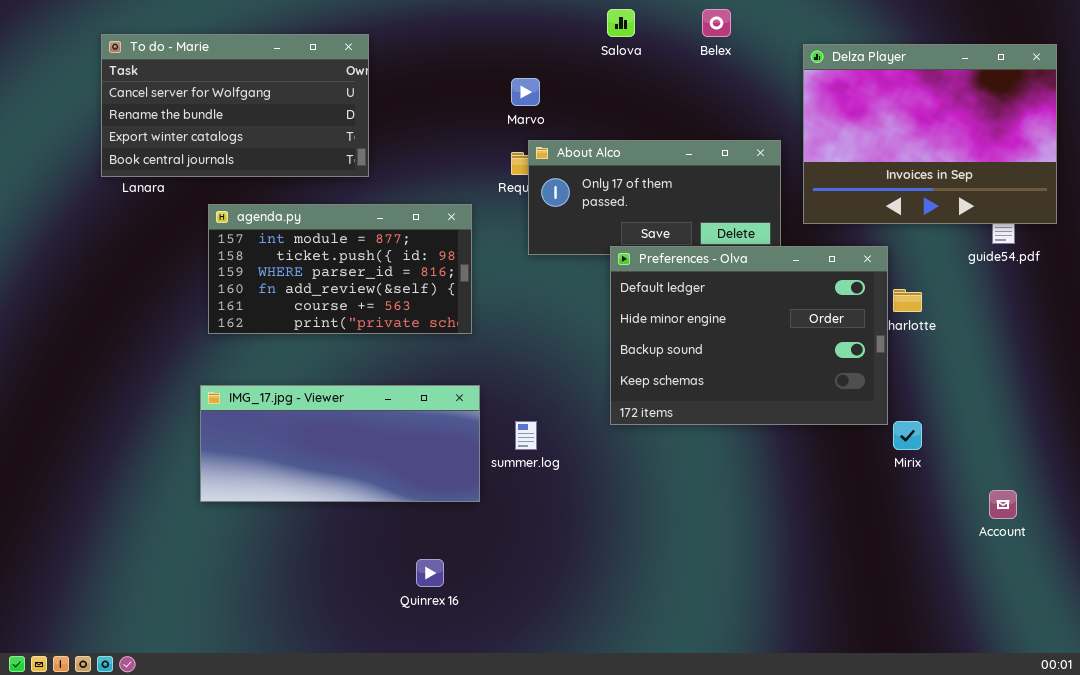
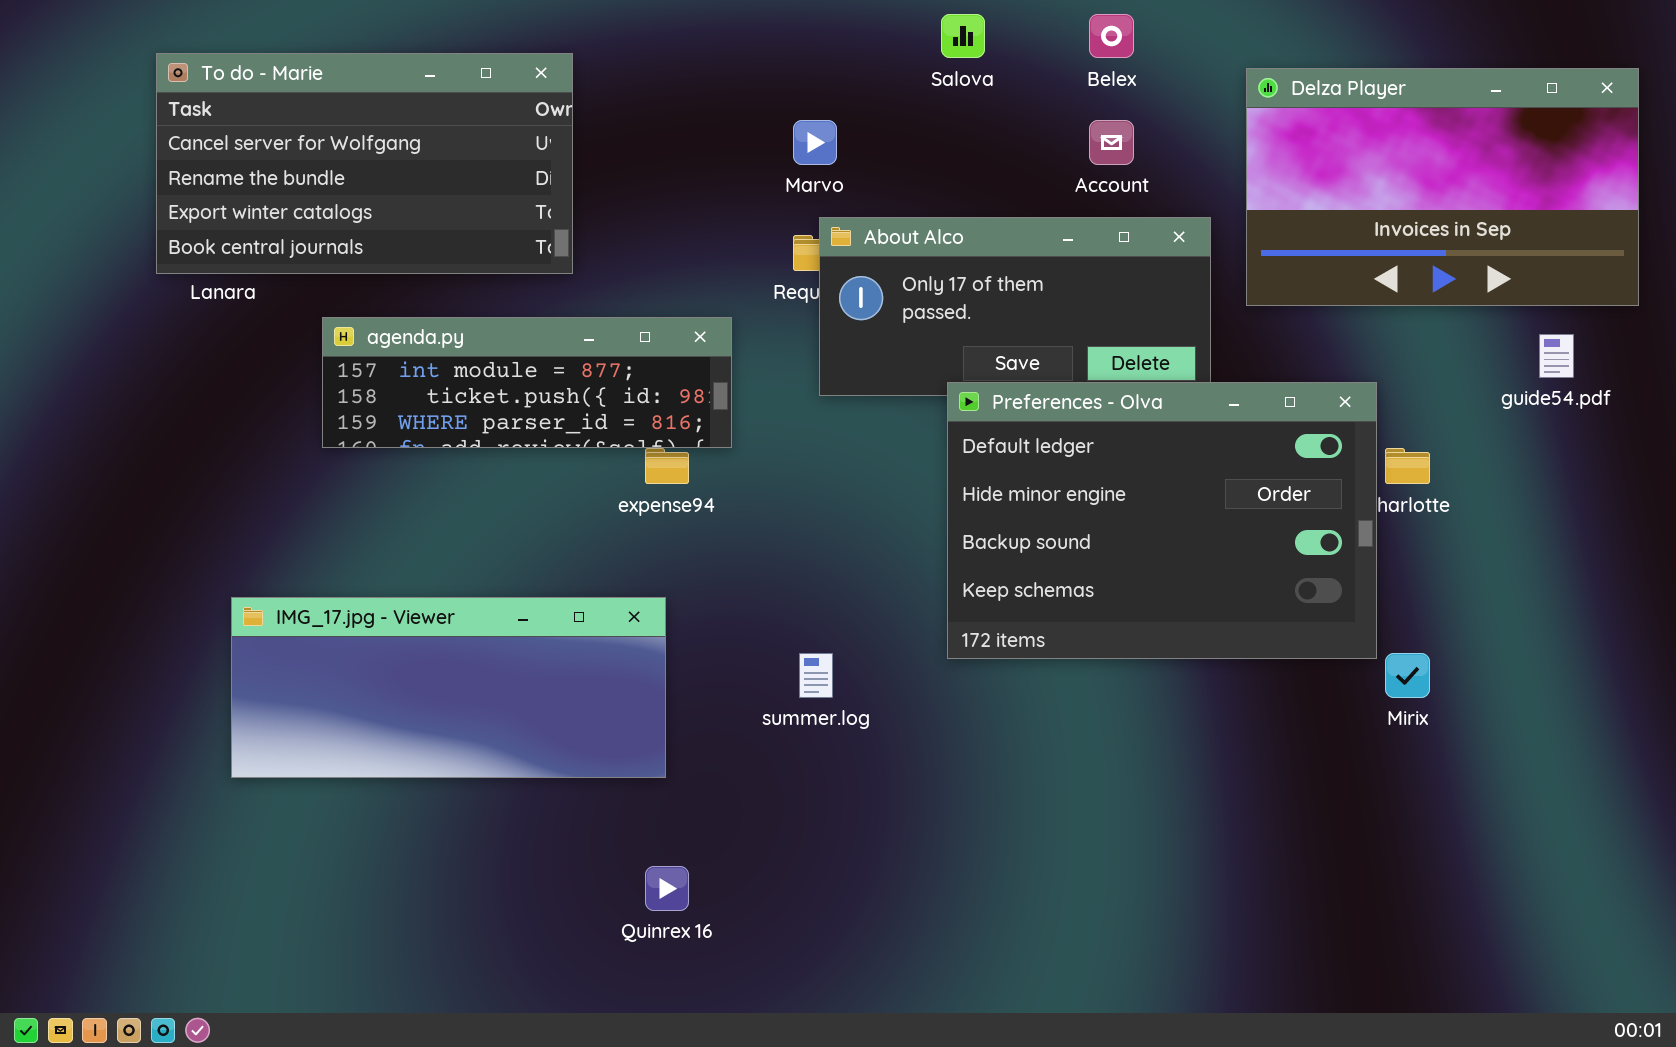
Delza Player: [803,44,1057,224] -> [1246,68,1639,306], resized
agenda.py: [208,204,472,334] -> [322,317,732,448], resized
IMG_17.jpg - Viewer: [200,385,480,502] -> [231,597,666,778], moved
Account: [989,490,1017,519] -> [1089,120,1134,165], moved

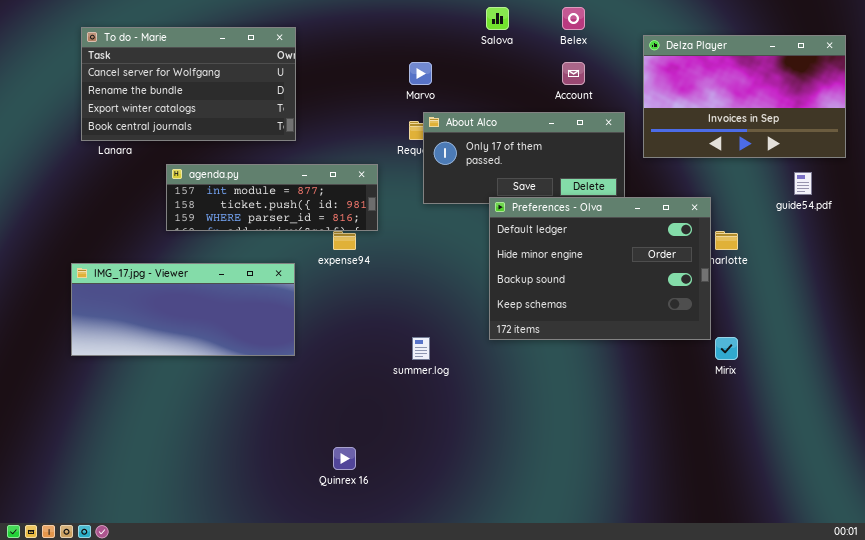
IMG_17.jpg - Viewer: [231,597,666,778] -> [71,263,295,356], moved

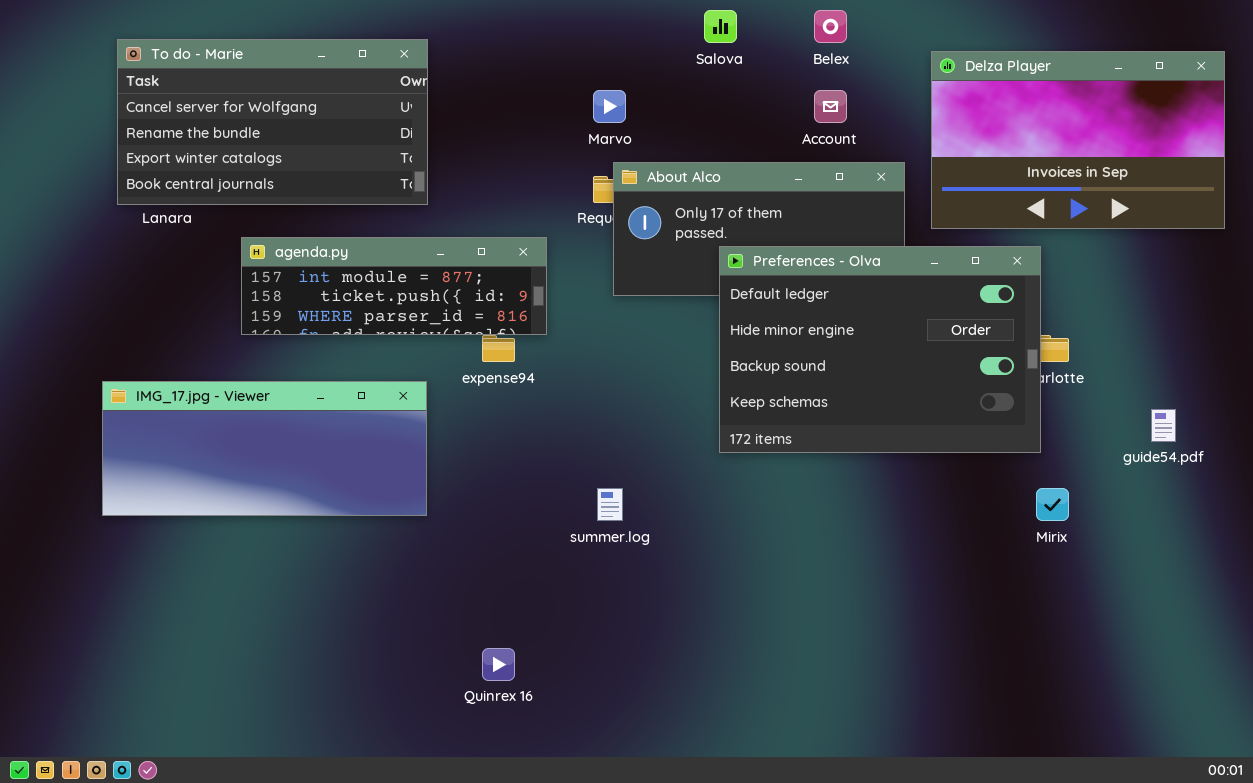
guide54.pdf: [794,172,812,195] -> [1151,409,1176,442], moved
Preferences - Olva: [489,197,711,340] -> [719,246,1041,453], moved

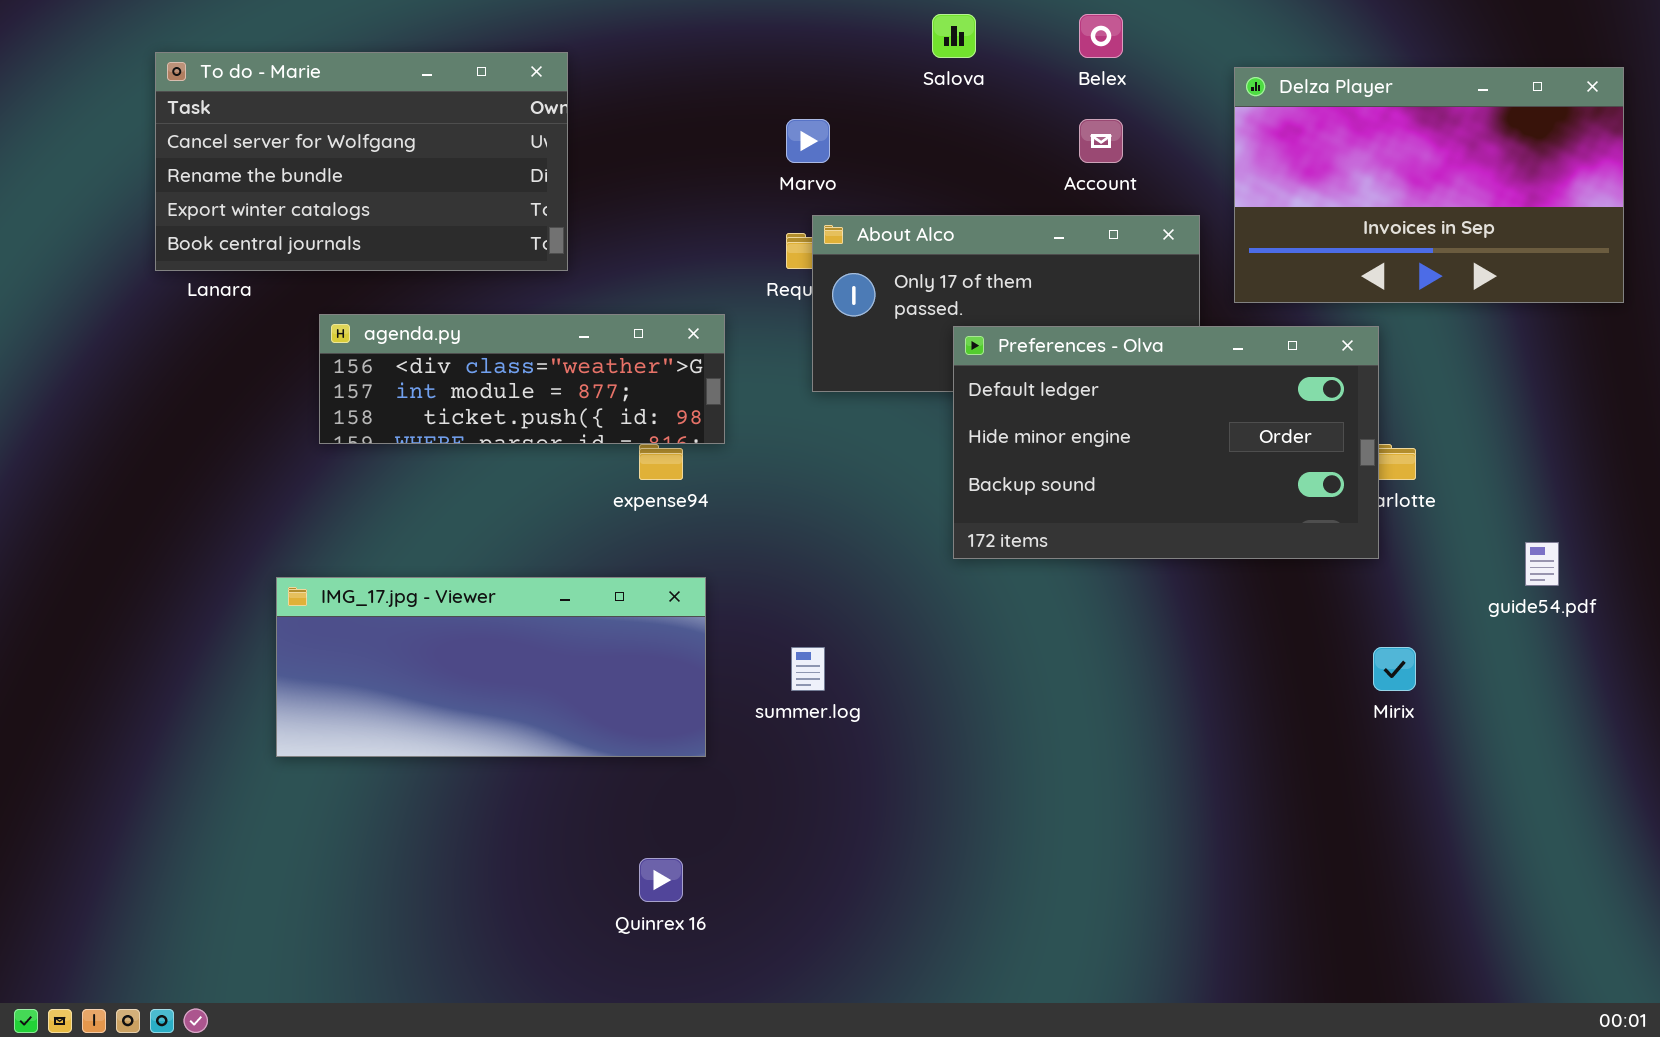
agenda.py: [241,237,547,335] -> [319,314,725,444], scrolled up 1 row
Preferences - Olva: [719,246,1041,453] -> [953,326,1379,559], resized
IMG_17.jpg - Viewer: [102,381,427,516] -> [276,577,706,757], moved

